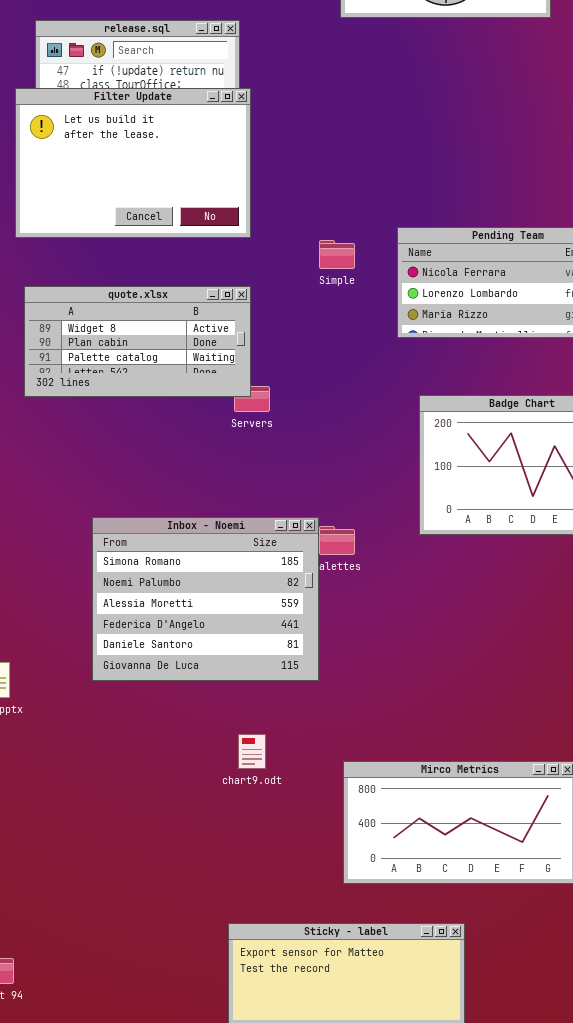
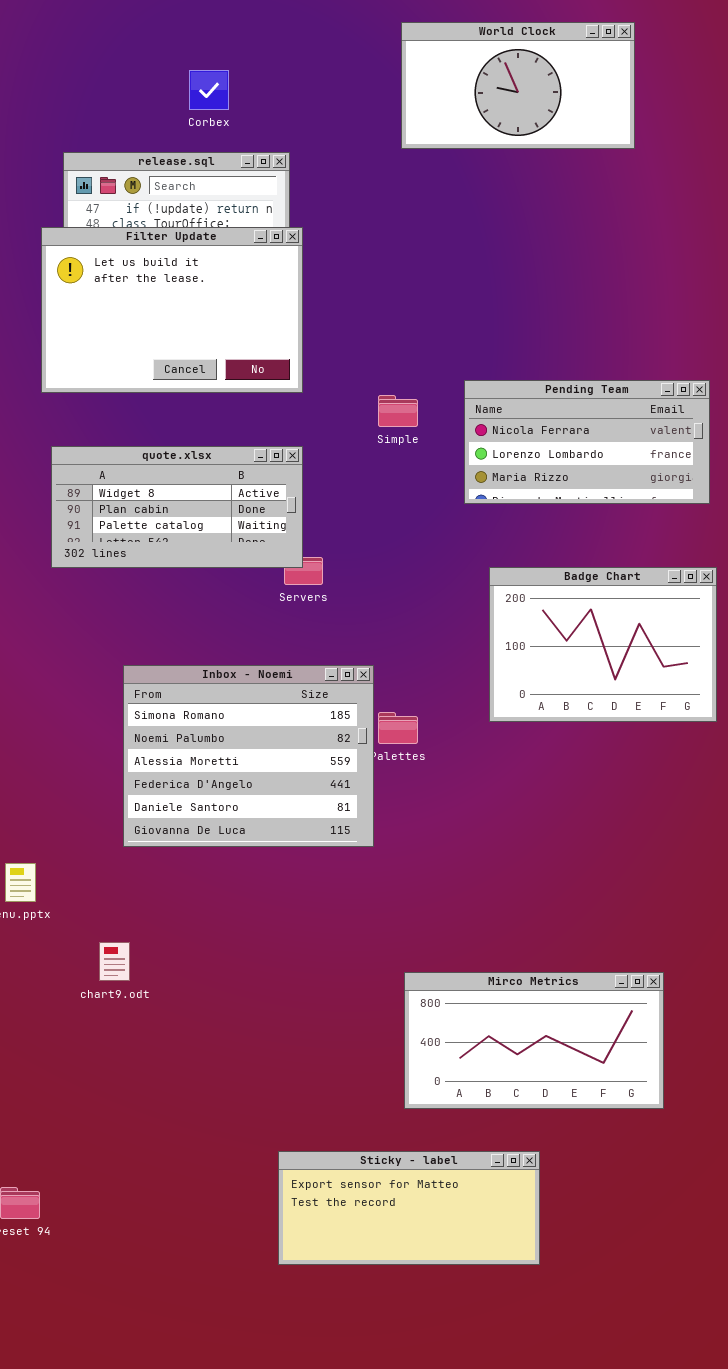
Inbox - Noemi: [92,517,319,681] -> [123,665,374,847], moved
chart9.odt: [238,734,266,769] -> [99,942,130,981], moved

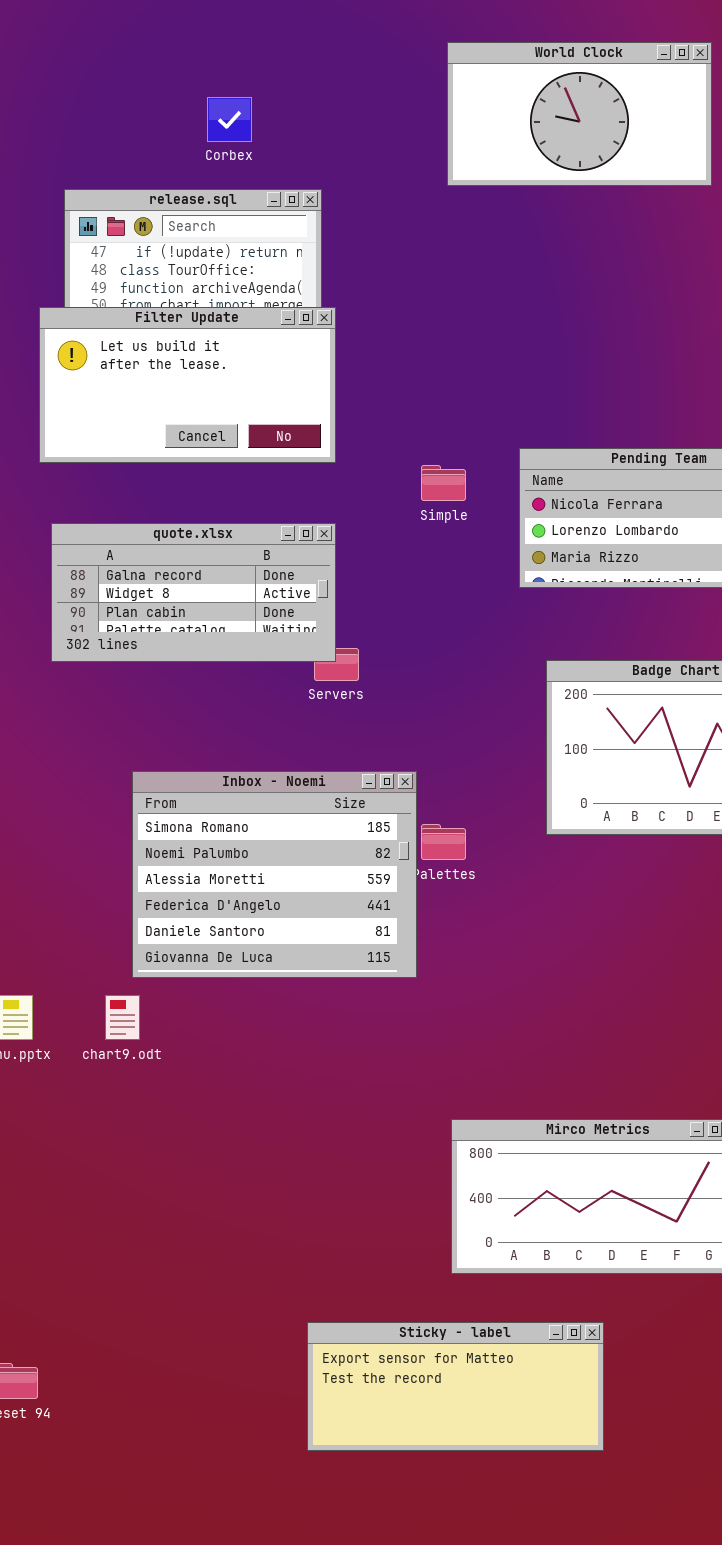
Filter Update: [41,227,303,393] -> [39,307,336,463], resized
quote.xlsx: [51,446,303,568] -> [51,523,336,662], scrolled up 1 row
chart9.odt: [99,942,130,981] -> [105,995,140,1040], moved

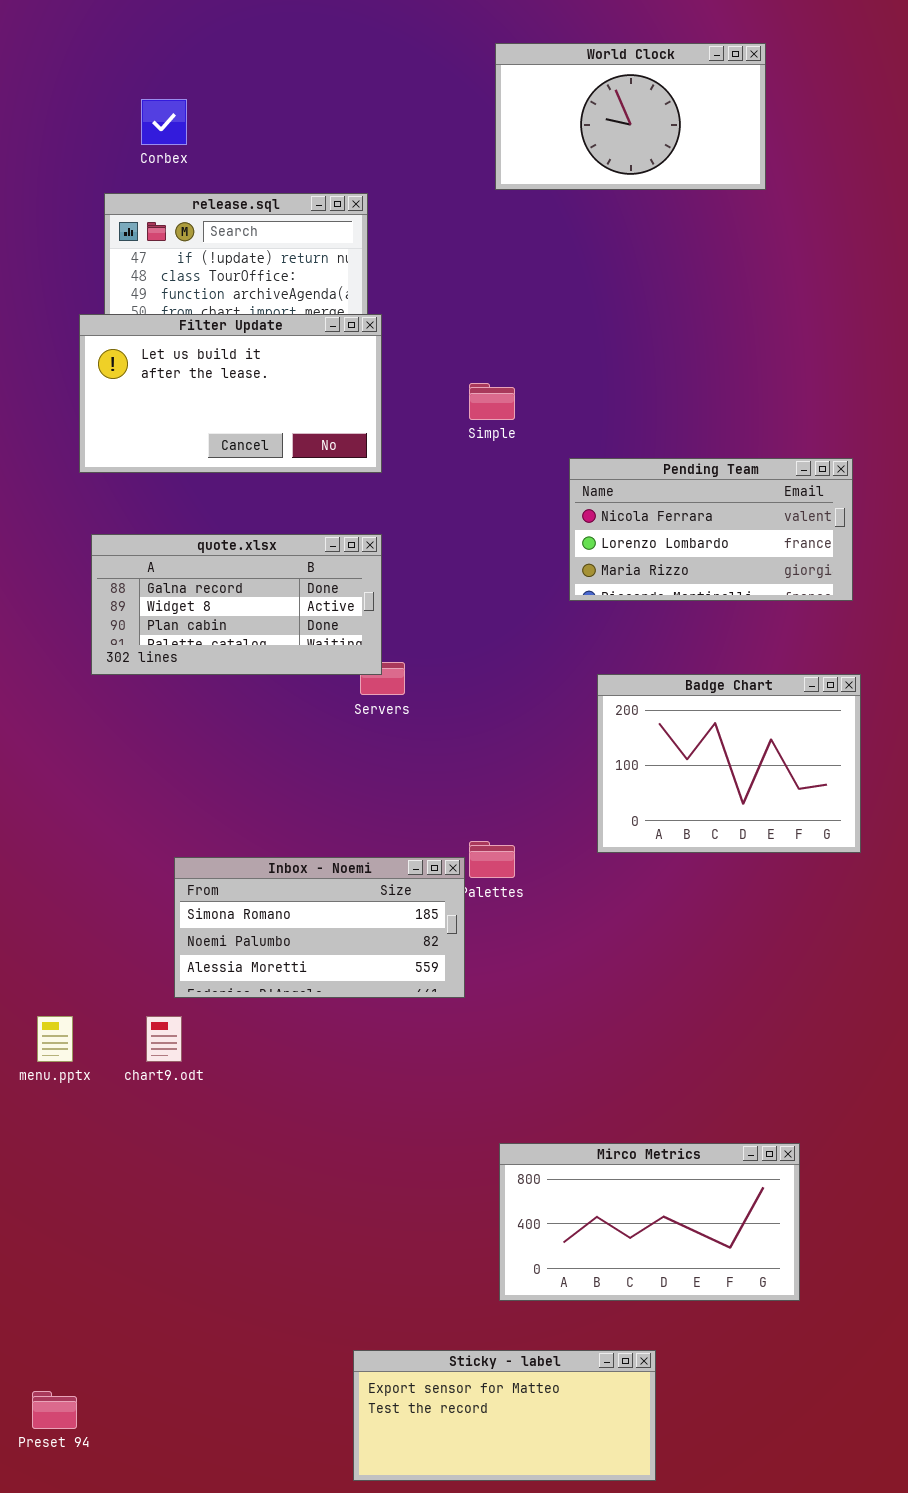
Corbex: [207,97,252,142] -> [141,99,187,145], moved
Simple: [421,465,466,501] -> [469,383,515,420], moved
Inbox - Noemi: [132,771,417,978] -> [174,857,465,998], resized

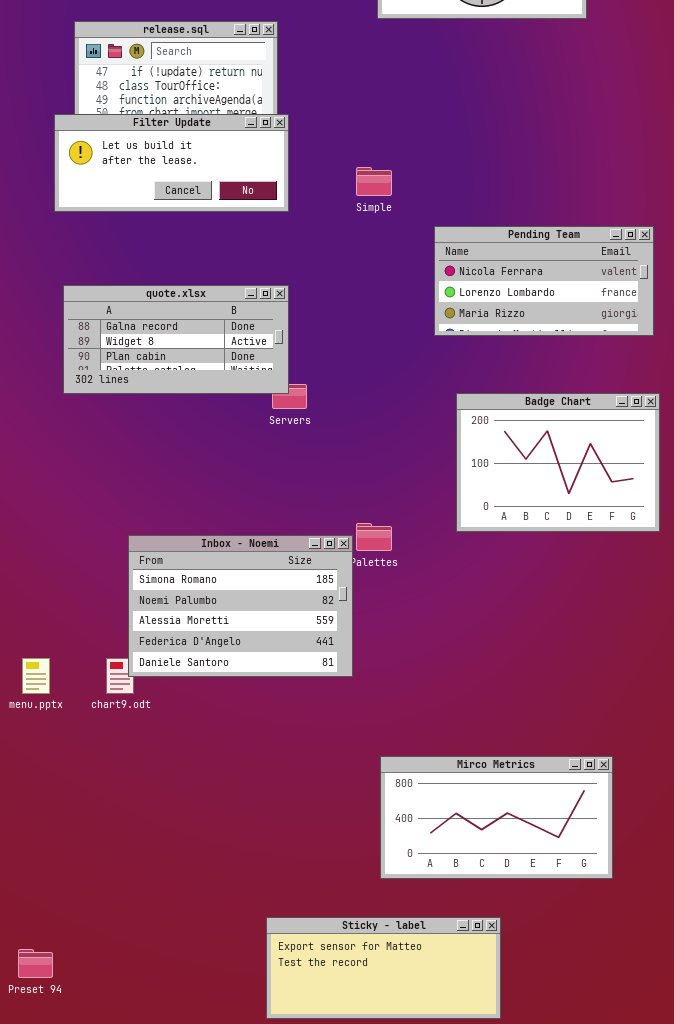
Filter Update: [79,314,382,473] -> [54,114,289,212], resized
Inbox - Noemi: [174,857,465,998] -> [128,535,353,677], resized

